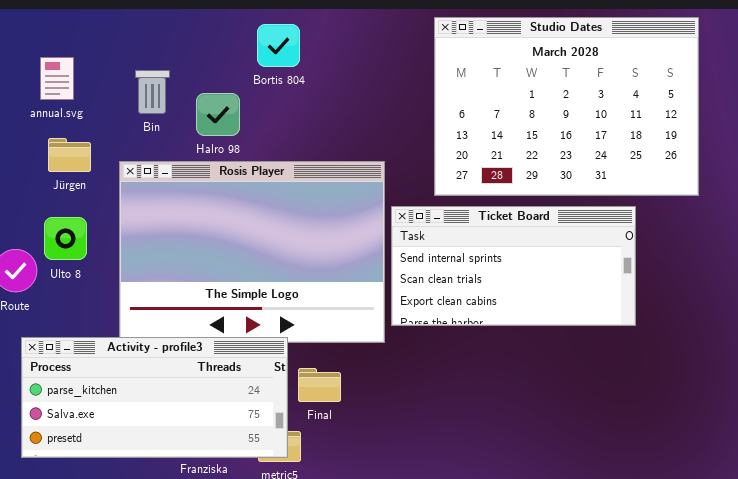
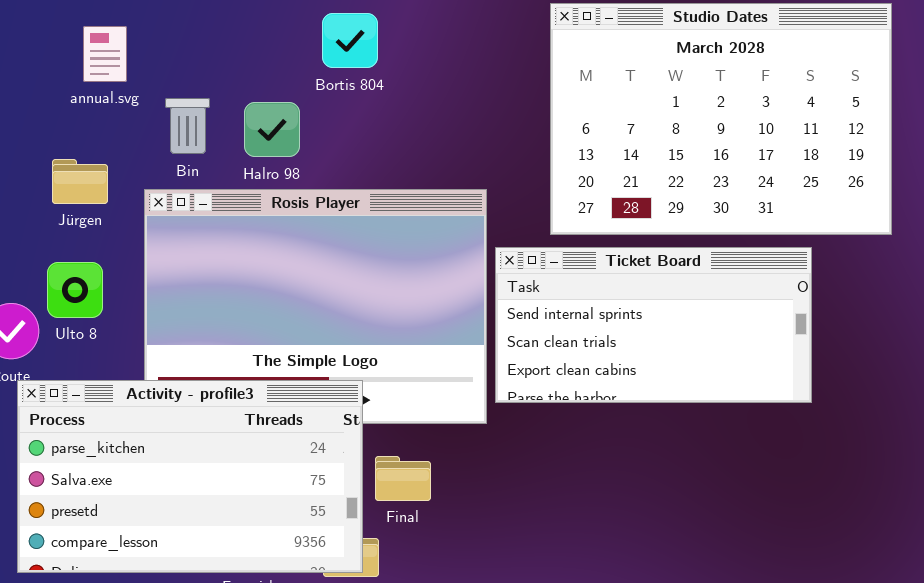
annual.svg: [40,57,74,100] -> [83,26,127,82], moved
Bin: [135,70,170,114] -> [165,98,210,154], moved
Activity - profile3: [21,337,288,458] -> [17,380,363,573], resized

